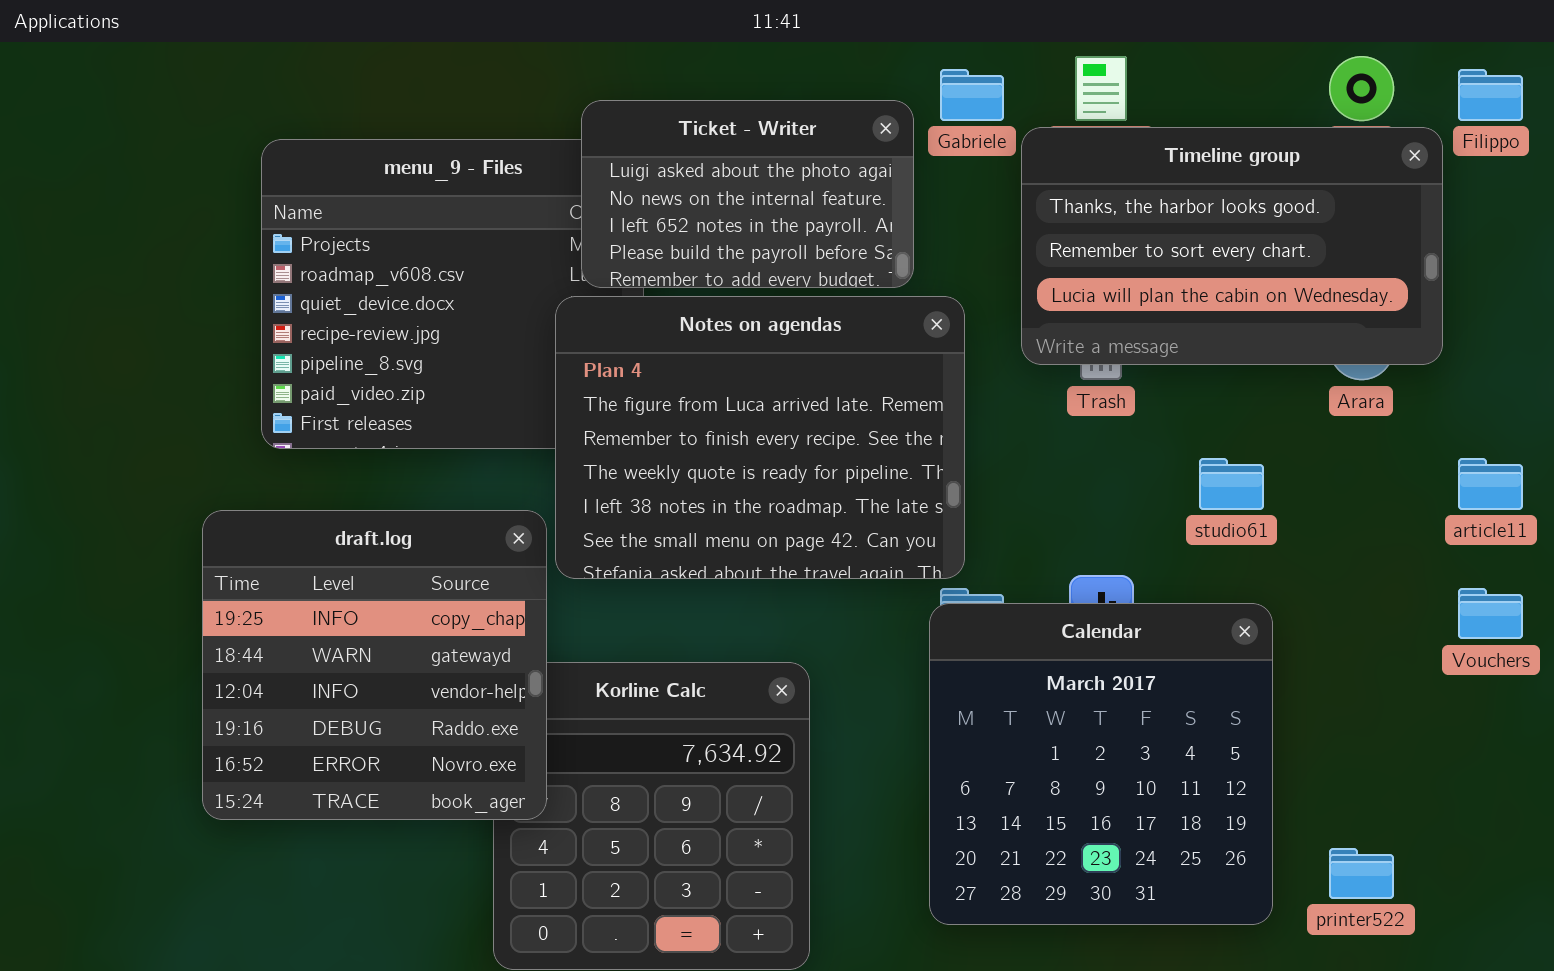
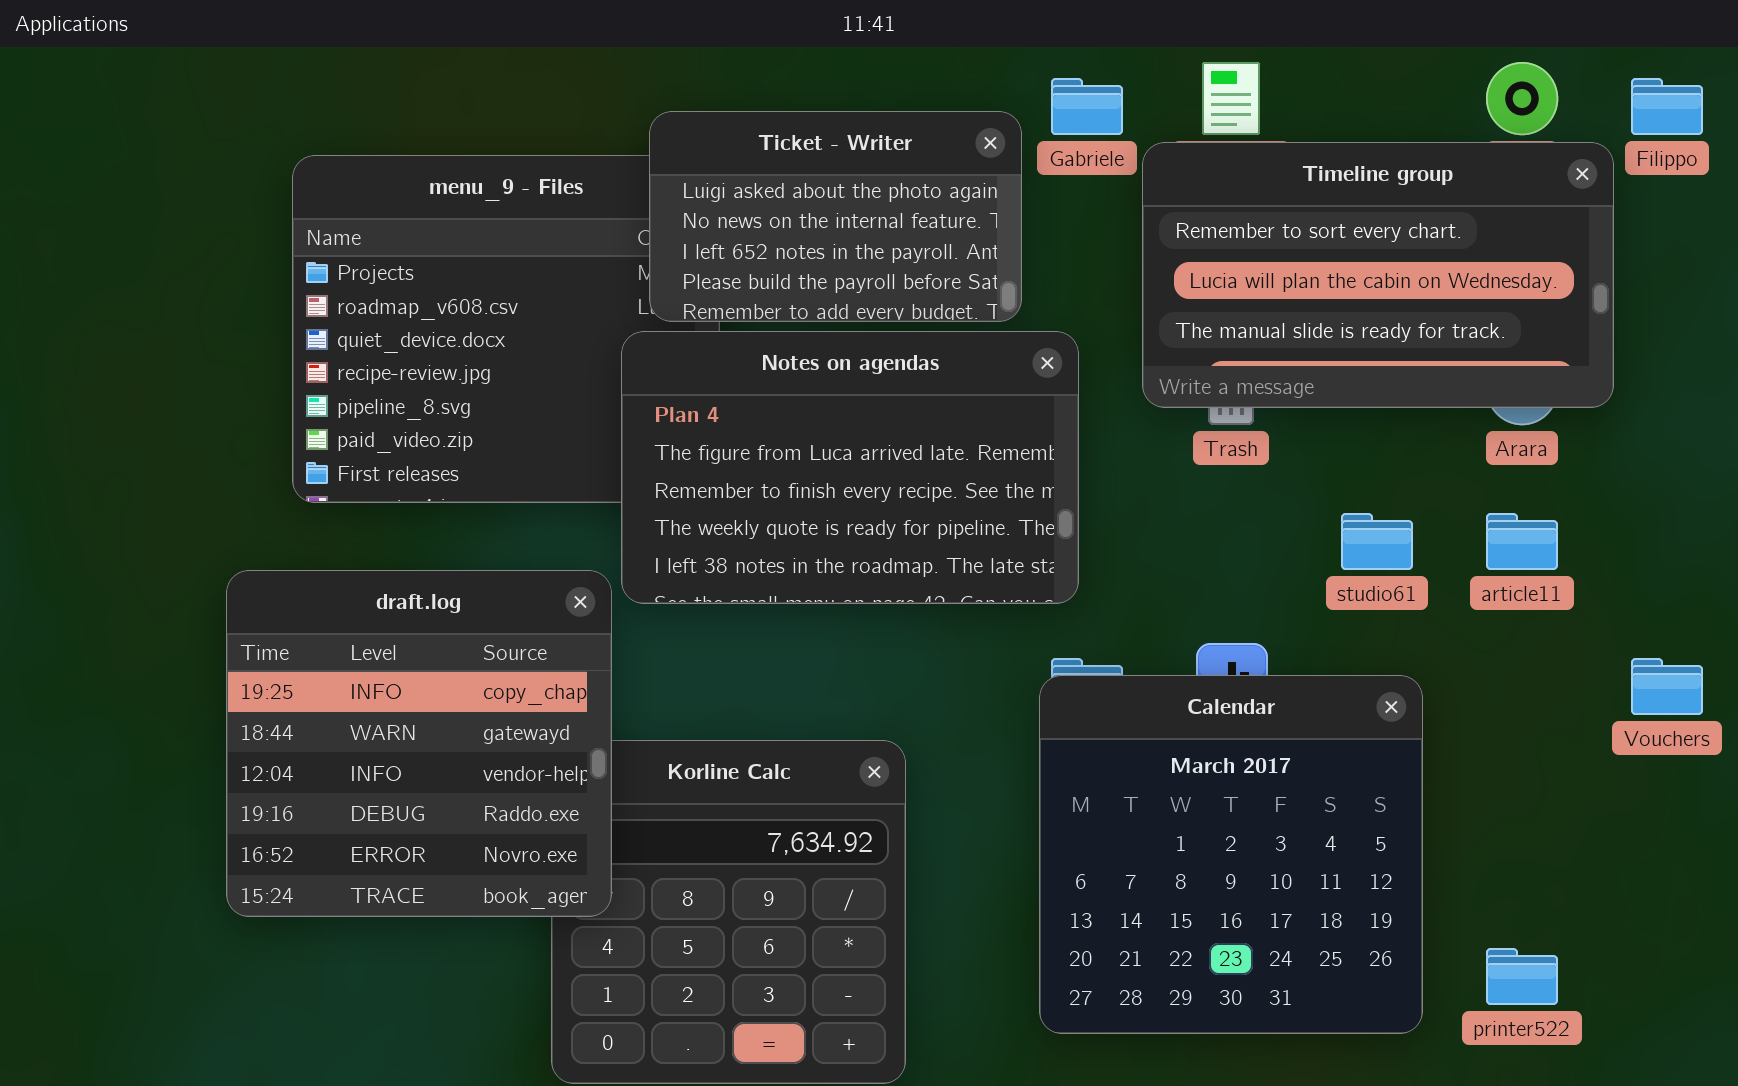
Timeline group: [1021,127,1443,365] -> [1142,142,1614,408], scrolled down 1 row
Notes on agendas: [555,296,965,579] -> [621,331,1079,604], resized
article11: [1458,458,1523,510] -> [1486,513,1558,570], moved

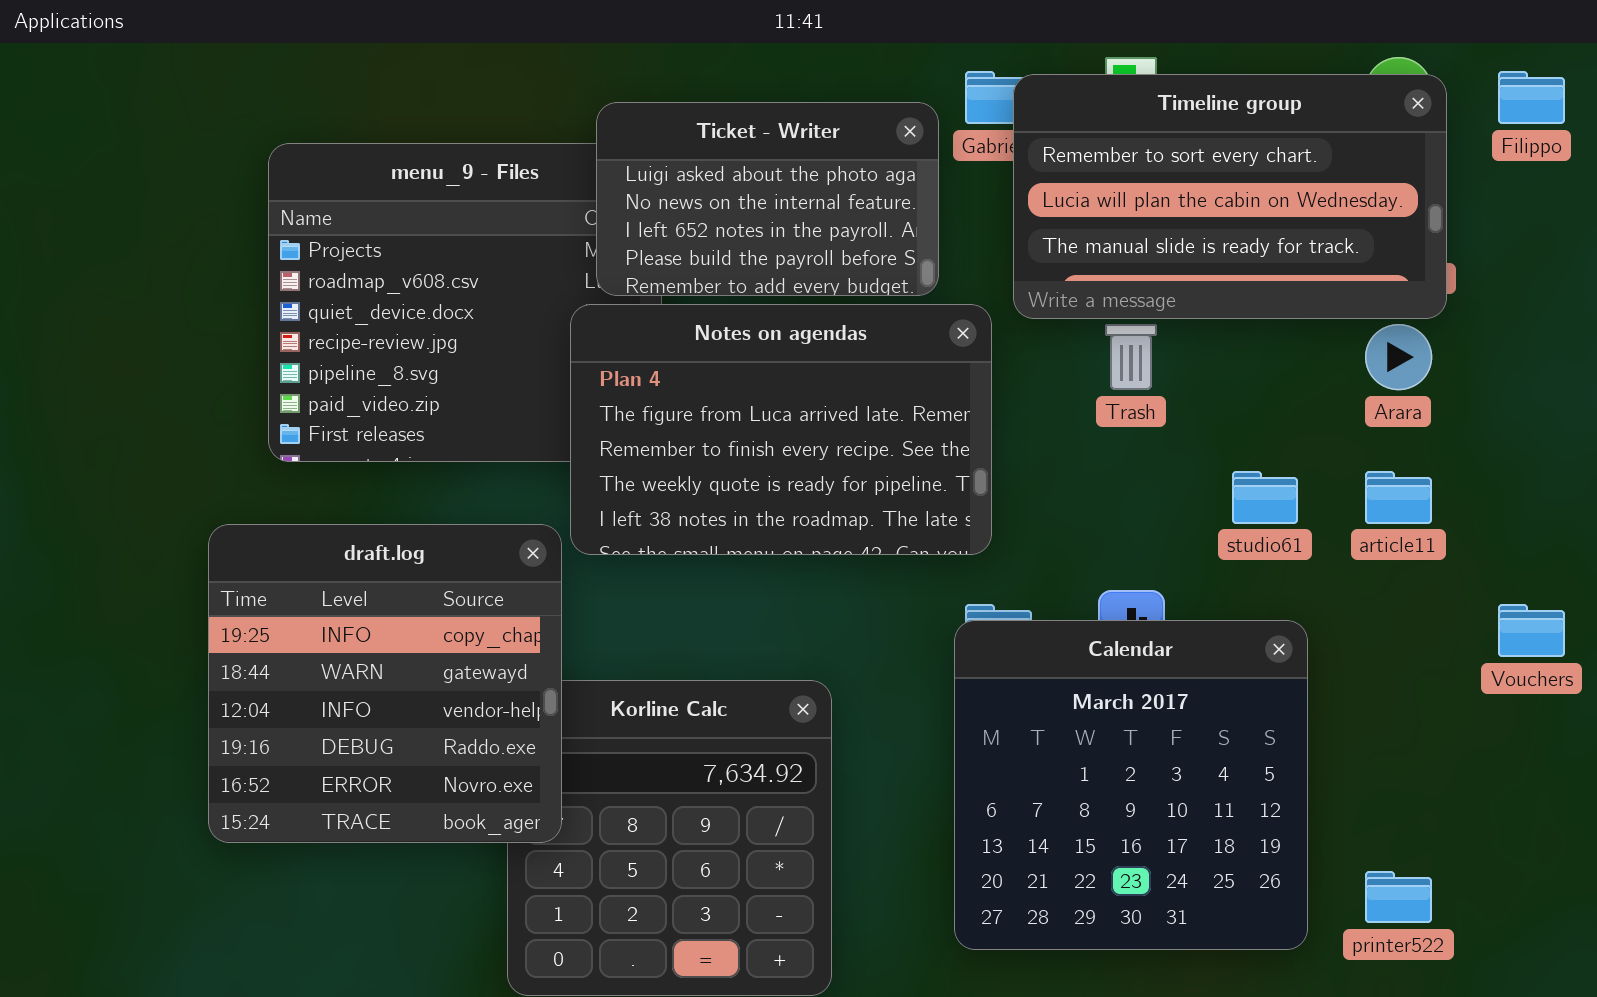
Timeline group: [1142,142,1614,408] -> [1013,74,1447,319], moved

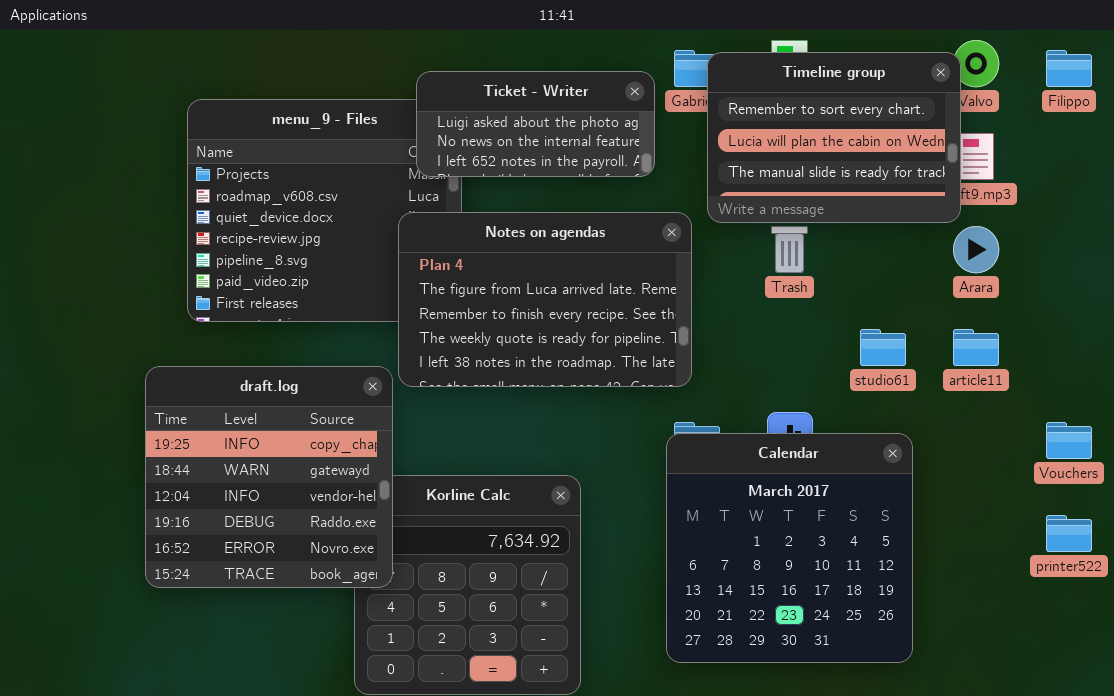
Timeline group: [1013,74,1447,319] -> [707,52,961,223], resized
Ticket - Writer: [596,102,939,296] -> [416,71,655,177], resized
printer522: [1365,871,1432,923] -> [1046,515,1092,552], moved

